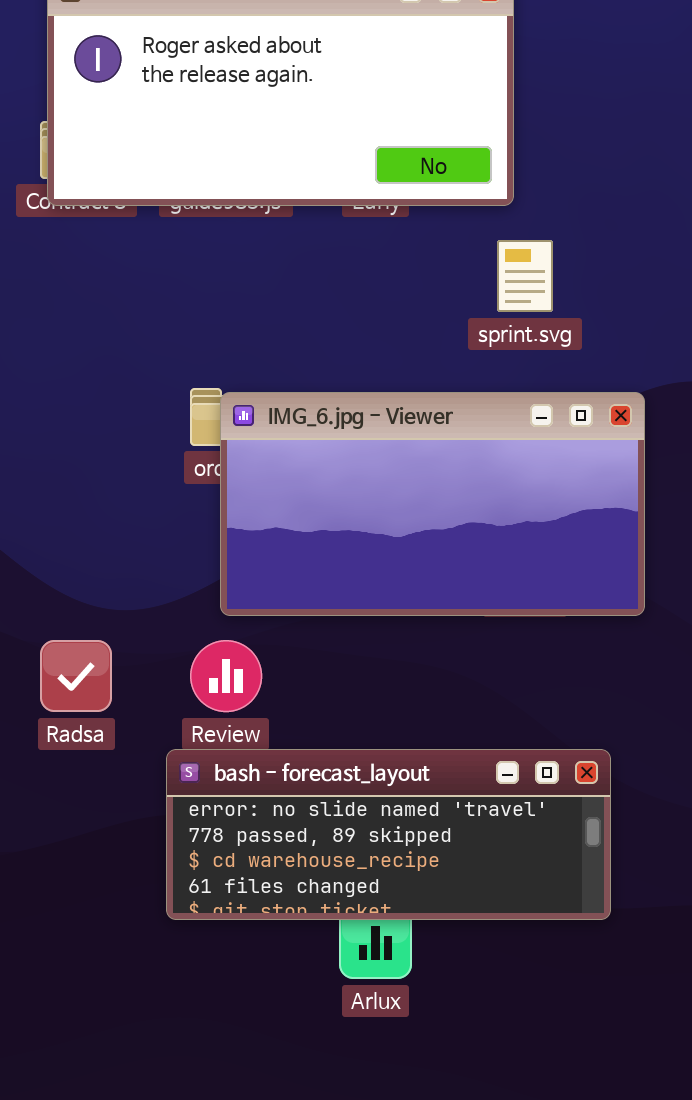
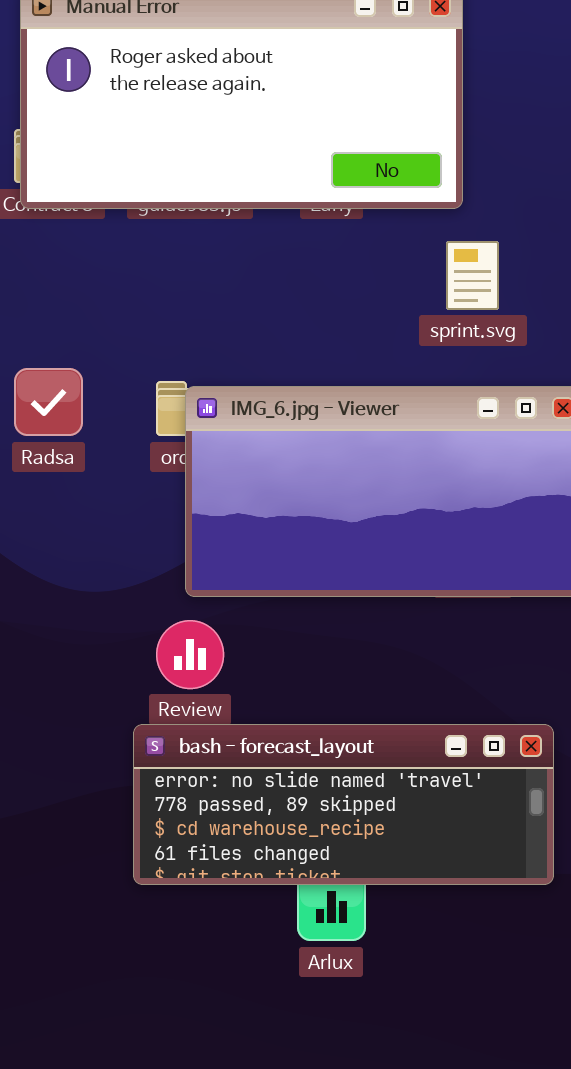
Radsa: [40,640,112,712] -> [14,368,83,436], moved

